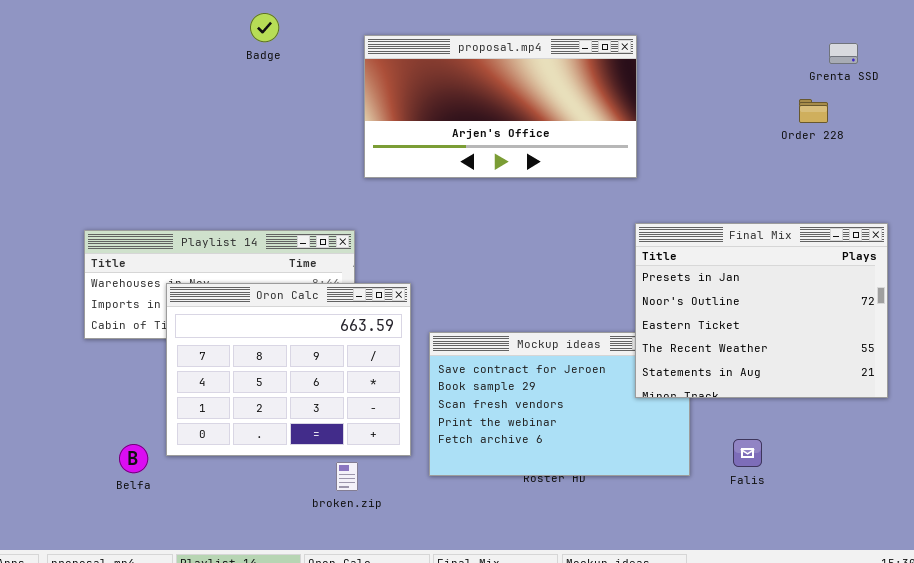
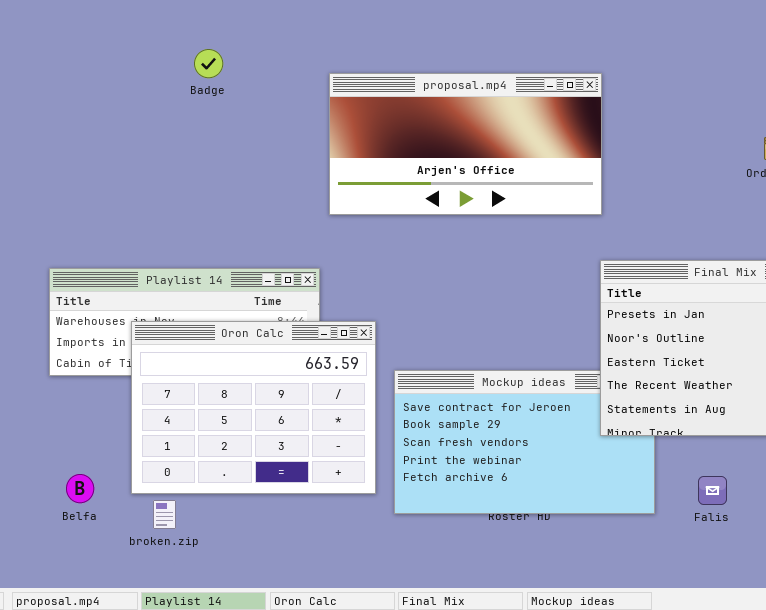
Badge: [250,13,279,42] -> [194,49,223,78], moved
Belfa: [119,444,148,473] -> [66,474,94,503], moved
broken.zip: [336,462,358,491] -> [153,500,176,529], moved

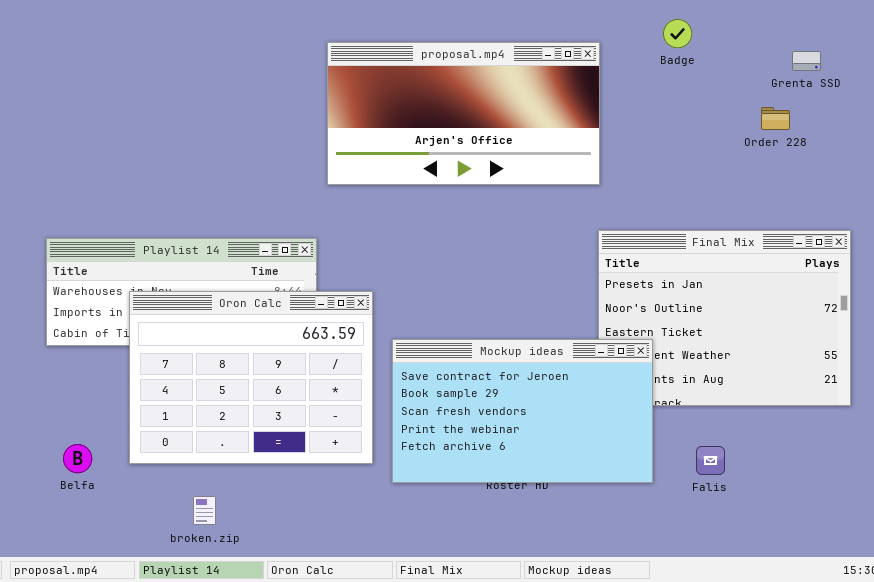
Badge: [194,49,223,78] -> [663,19,692,48], moved
Mockup ideas: [394,370,655,514] -> [392,339,653,483], raised
broken.zip: [153,500,176,529] -> [193,496,216,525], moved

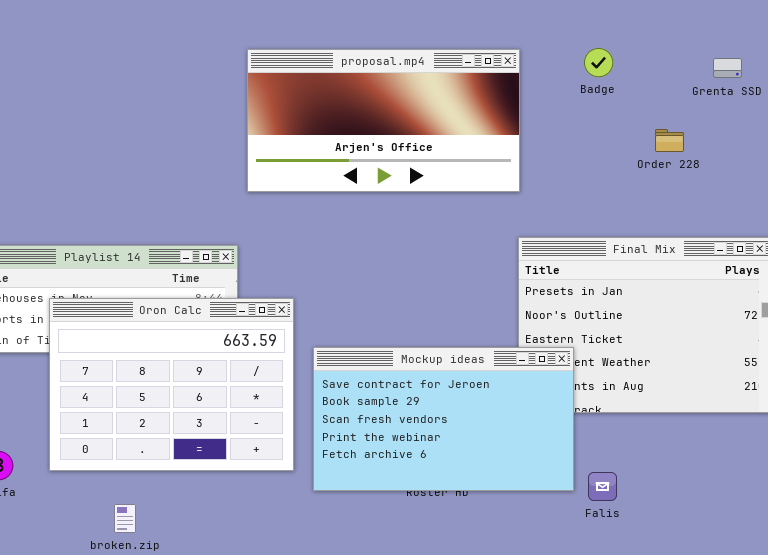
Badge: [663,19,692,48] -> [584,48,613,77], moved
Order 228: [761,107,790,130] -> [655,129,684,152], moved
Falis: [696,446,725,475] -> [588,472,617,501], moved

